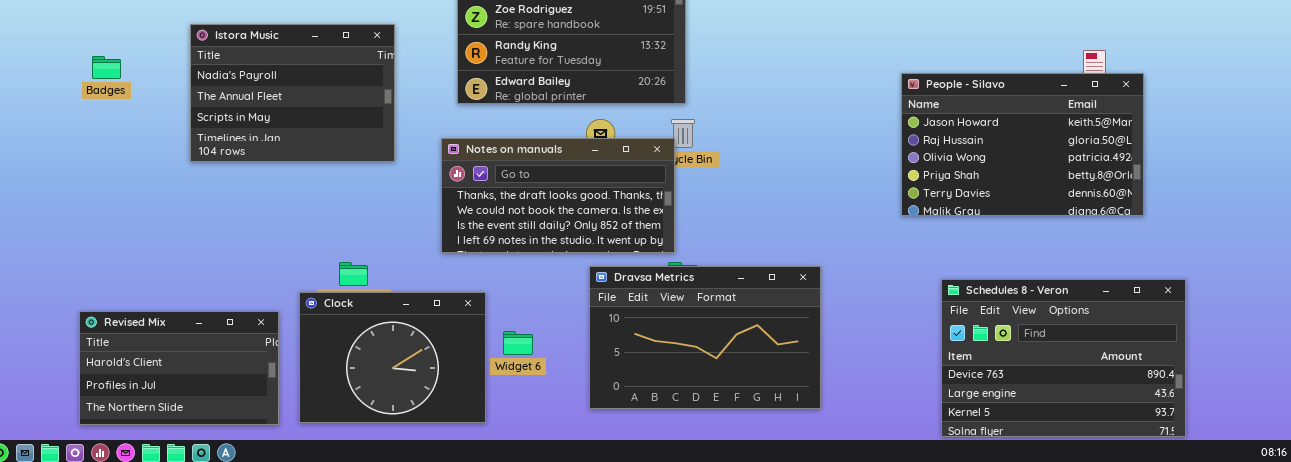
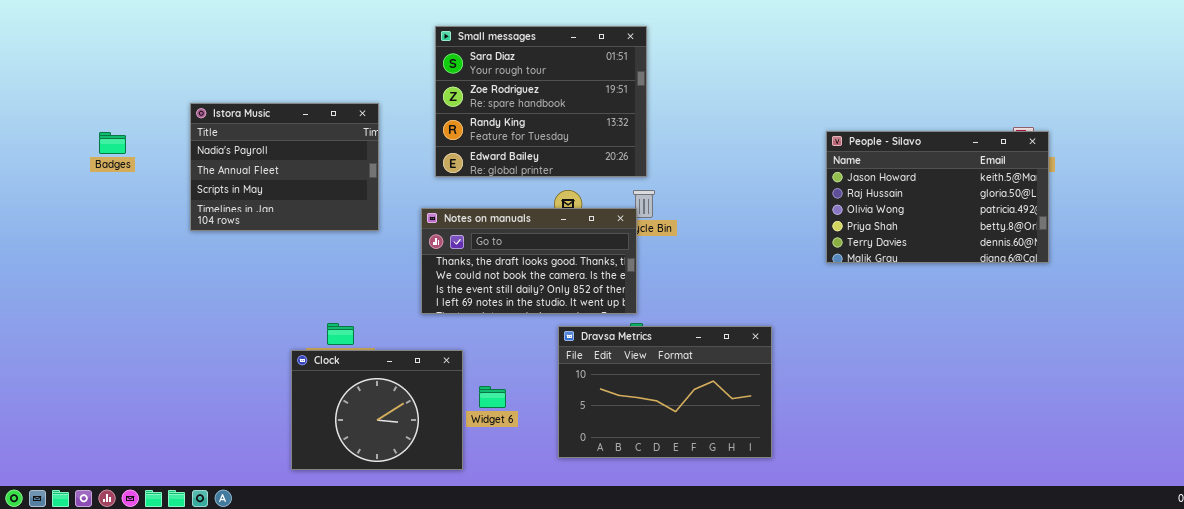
People - Silavo: [901,73,1144,216] -> [826,131,1049,263], moved
Schedules 8 - Veron: [941,279,1186,437] -> none, closed
Revised Mix: [79,311,279,425] -> none, closed

